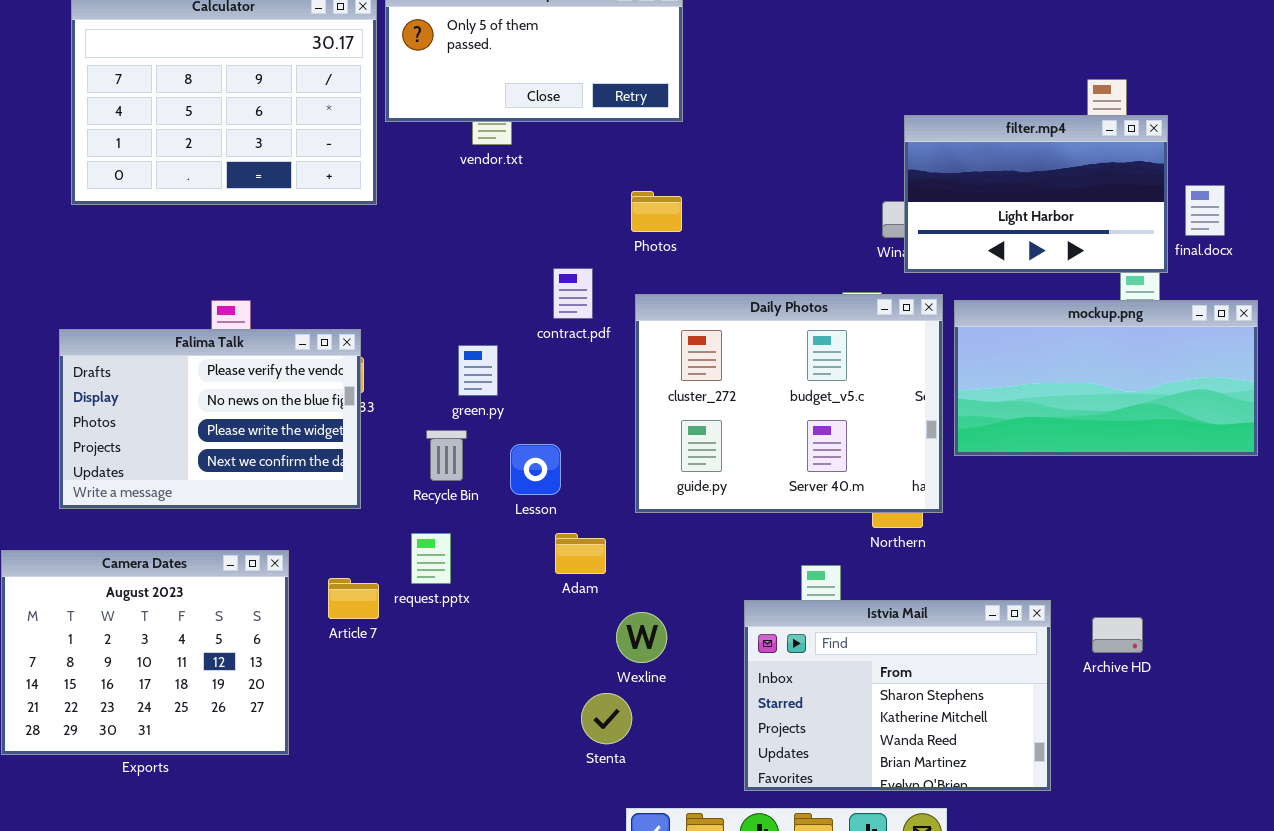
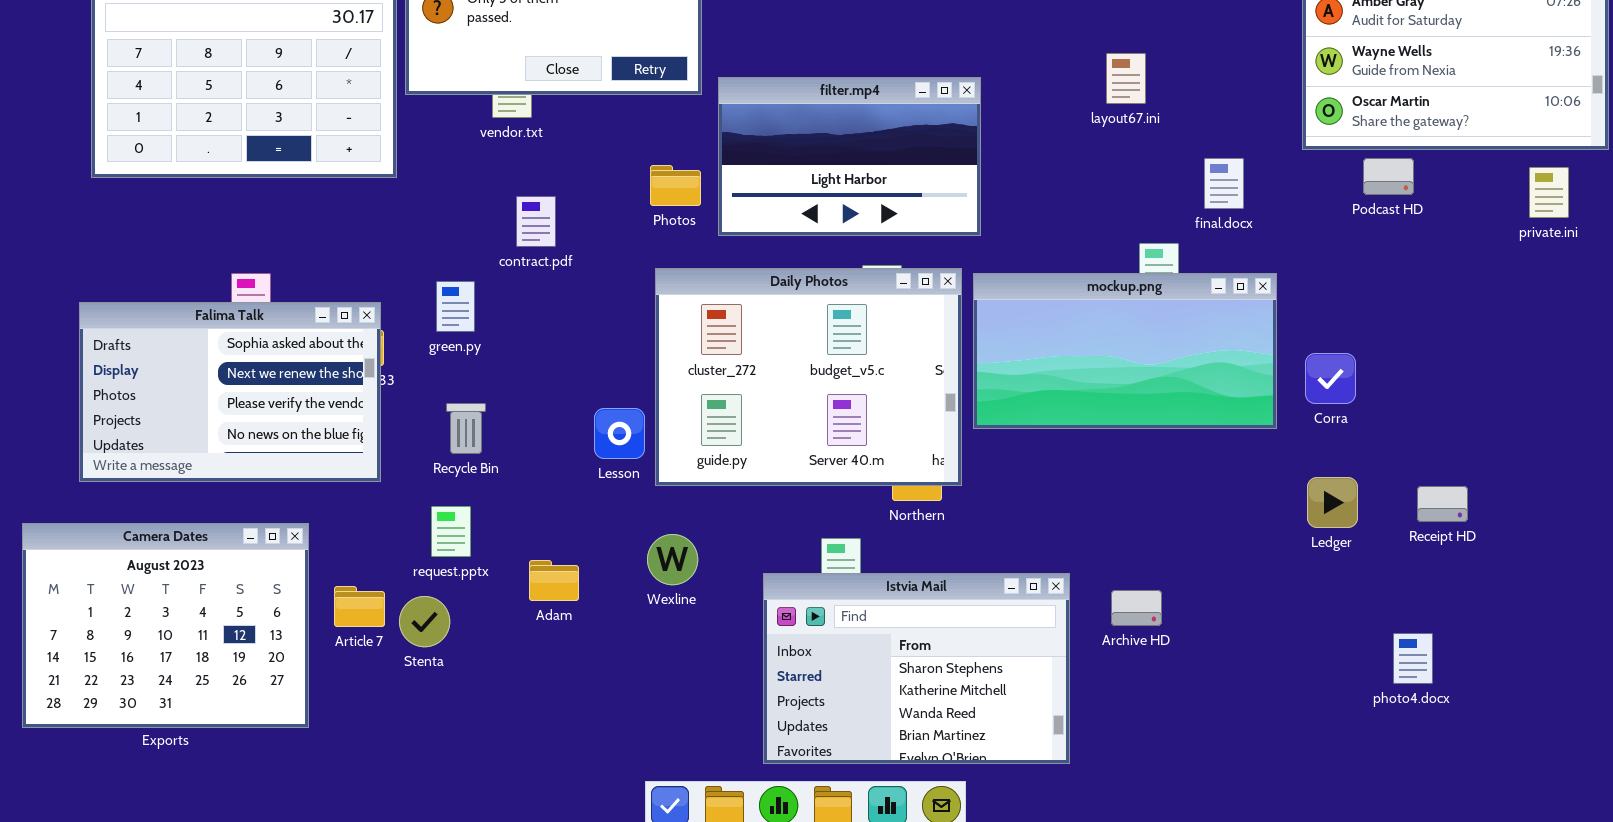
filter.mp4: [904,115,1168,273] -> [718,77,981,236], moved
contract.pdf: [553,268,593,319] -> [516,196,556,247], moved
Falima Talk: [59,329,361,509] -> [79,302,381,482], scrolled up 2 rows
green.py: [458,345,498,396] -> [436,281,475,332], moved
Lesson: [510,444,561,495] -> [594,408,645,459], moved
Adam: [555,533,606,574] -> [529,560,579,601], moved
Article 7: [328,578,379,619] -> [334,586,385,627], moved
Wexline: [616,612,667,663] -> [647,534,698,585], moved
Stenta: [581,693,632,744] -> [399,596,450,647], moved

